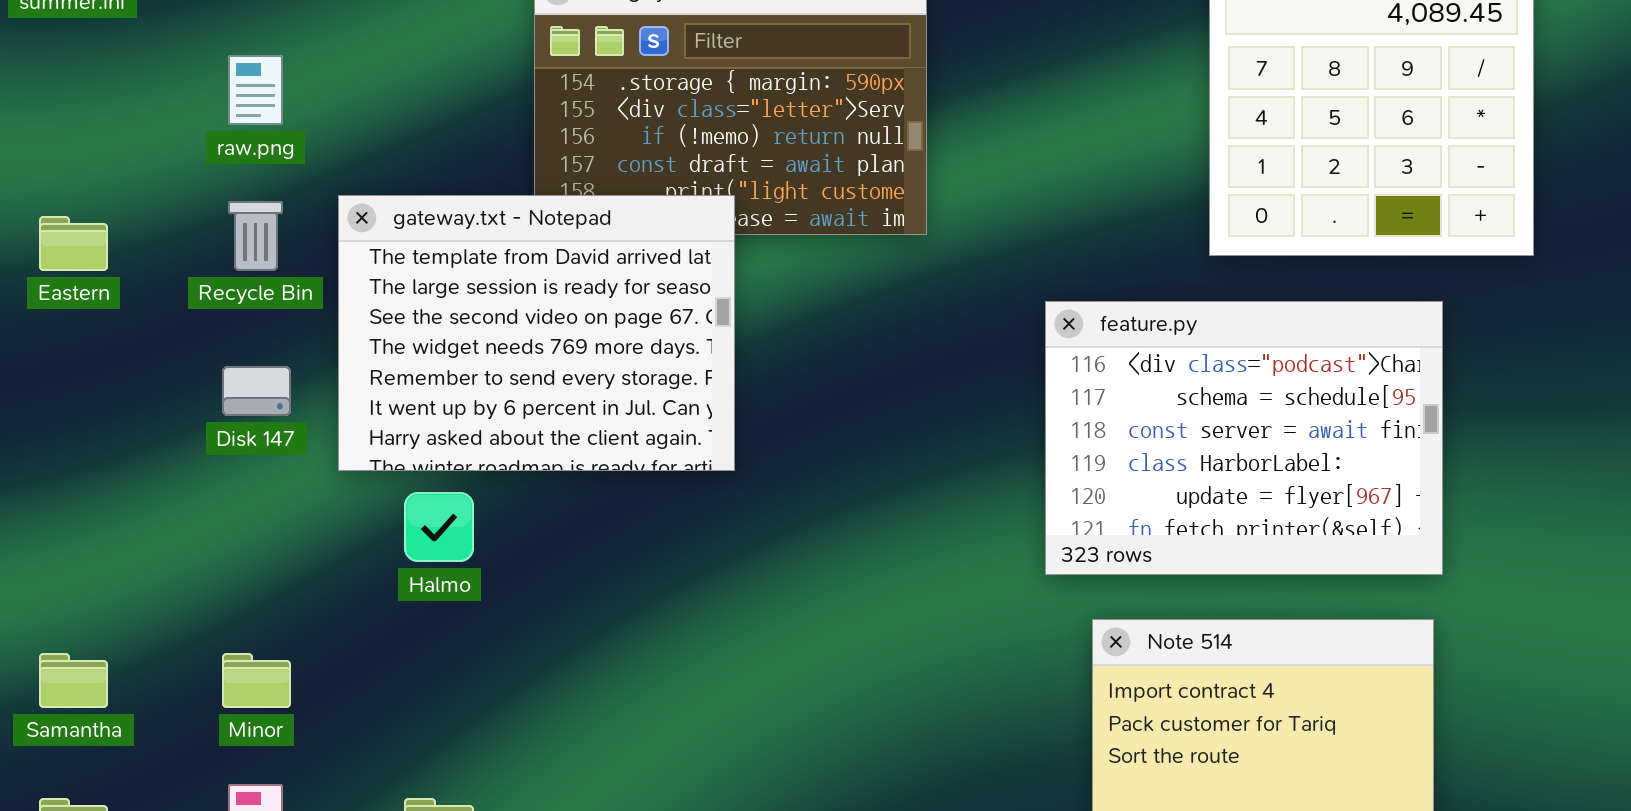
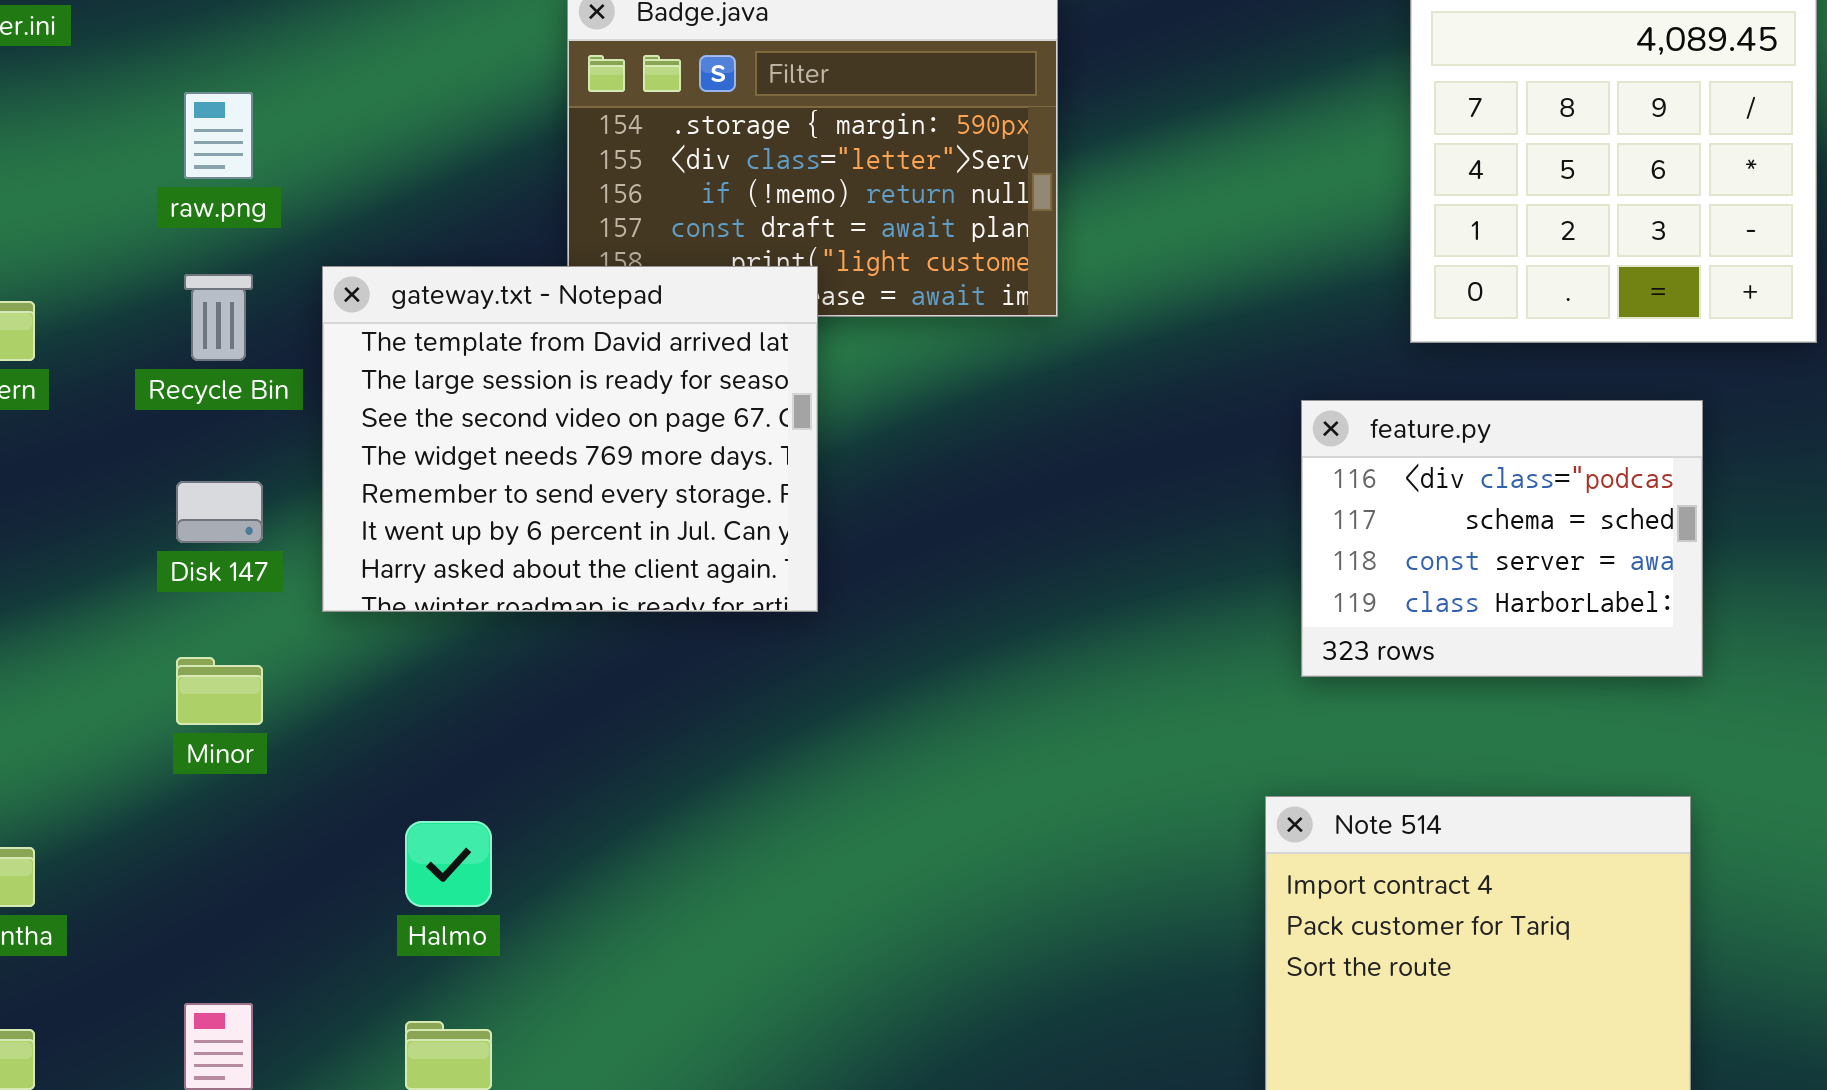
feature.py: [1045,301,1443,575] -> [1301,400,1703,677], resized
Halmo: [404,492,474,562] -> [405,821,492,907], moved
Minor: [222,653,291,708] -> [176,657,263,725], moved

